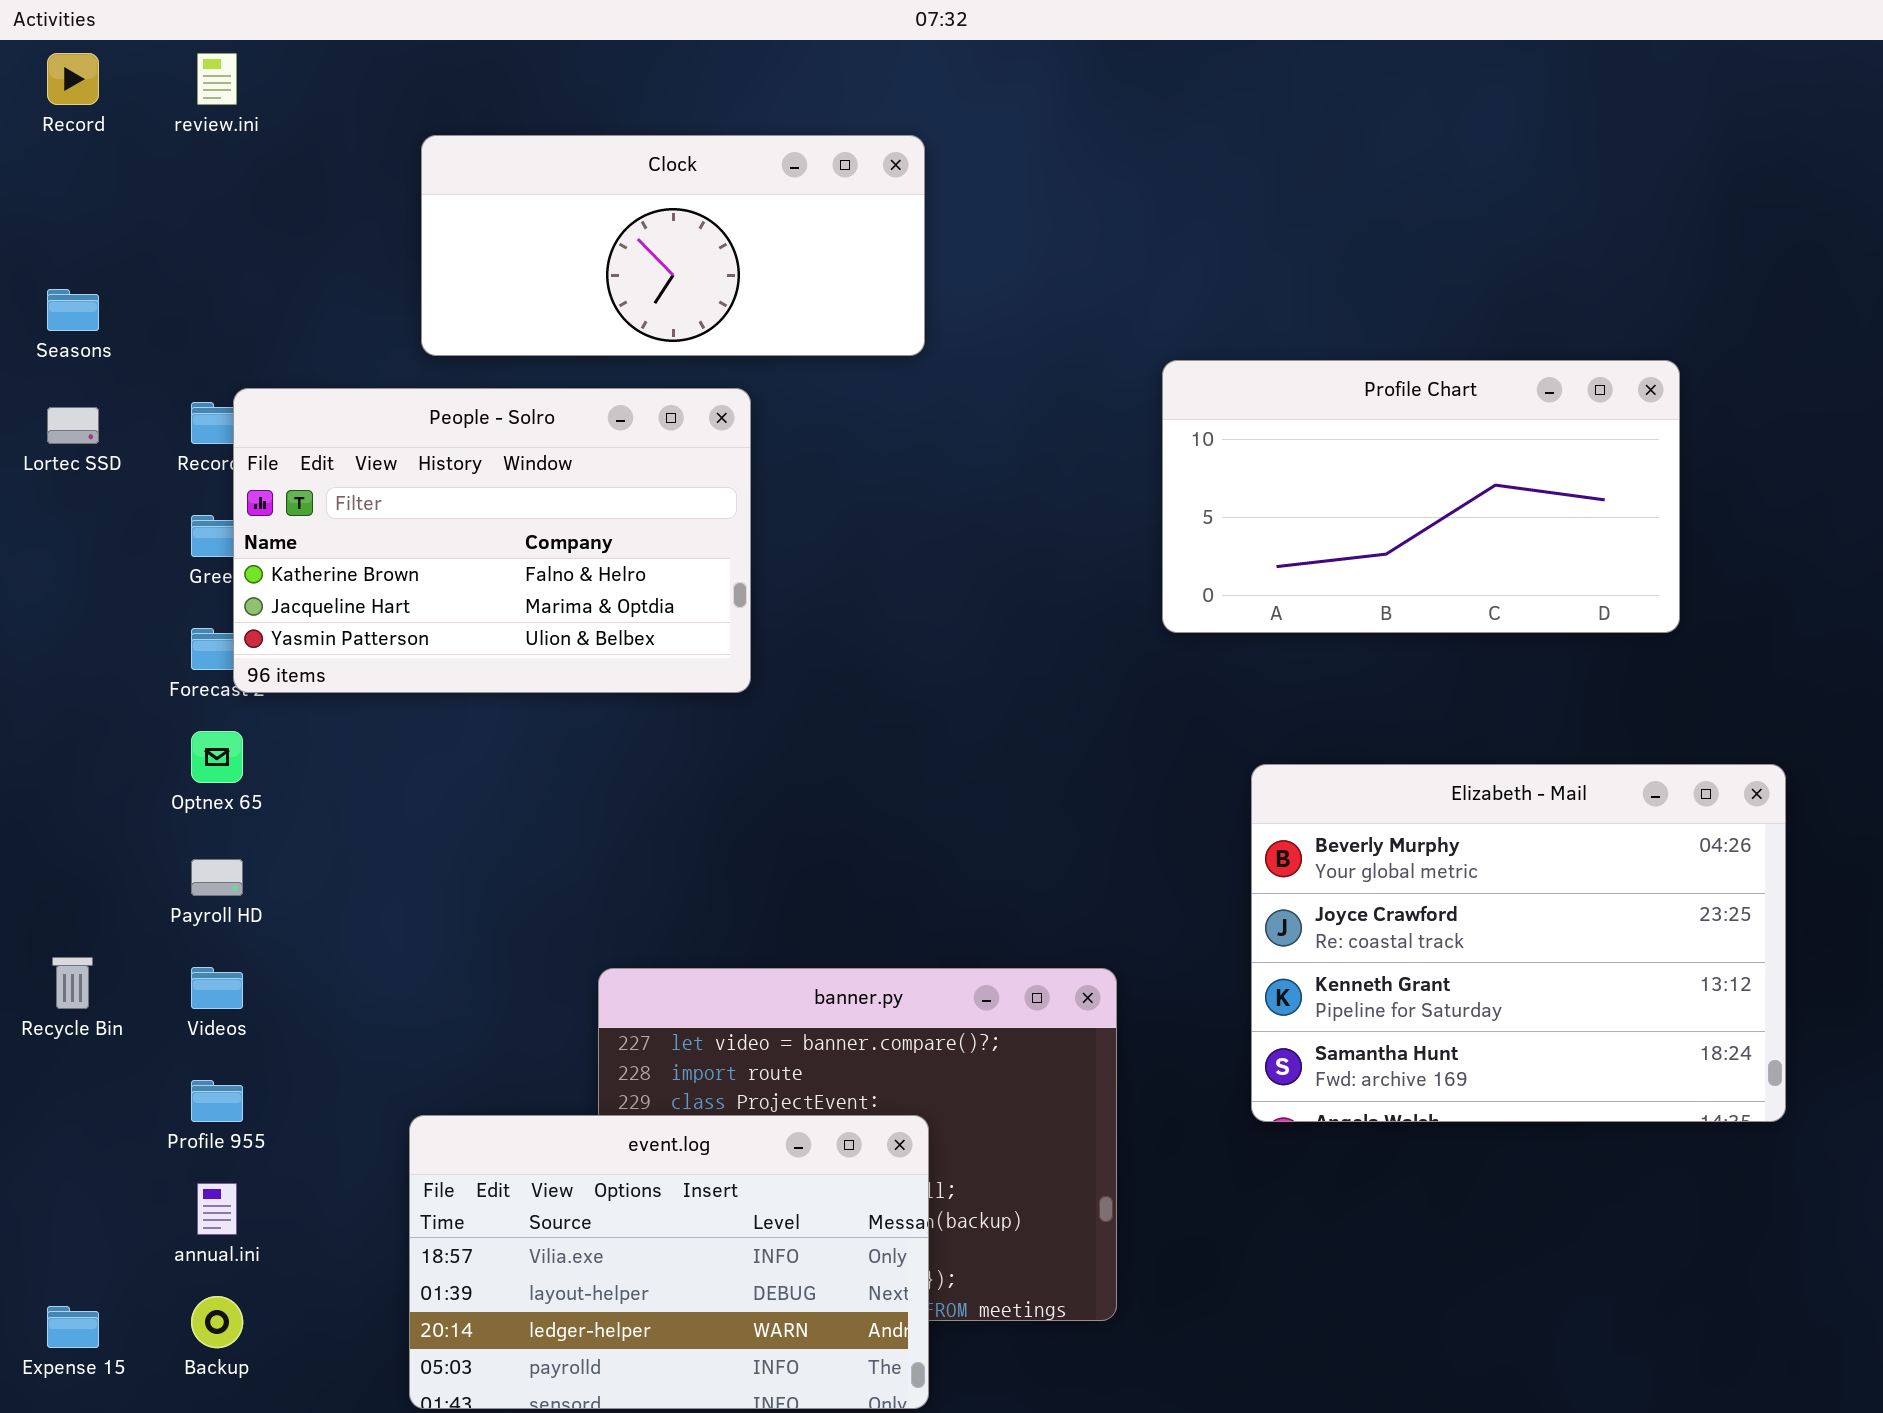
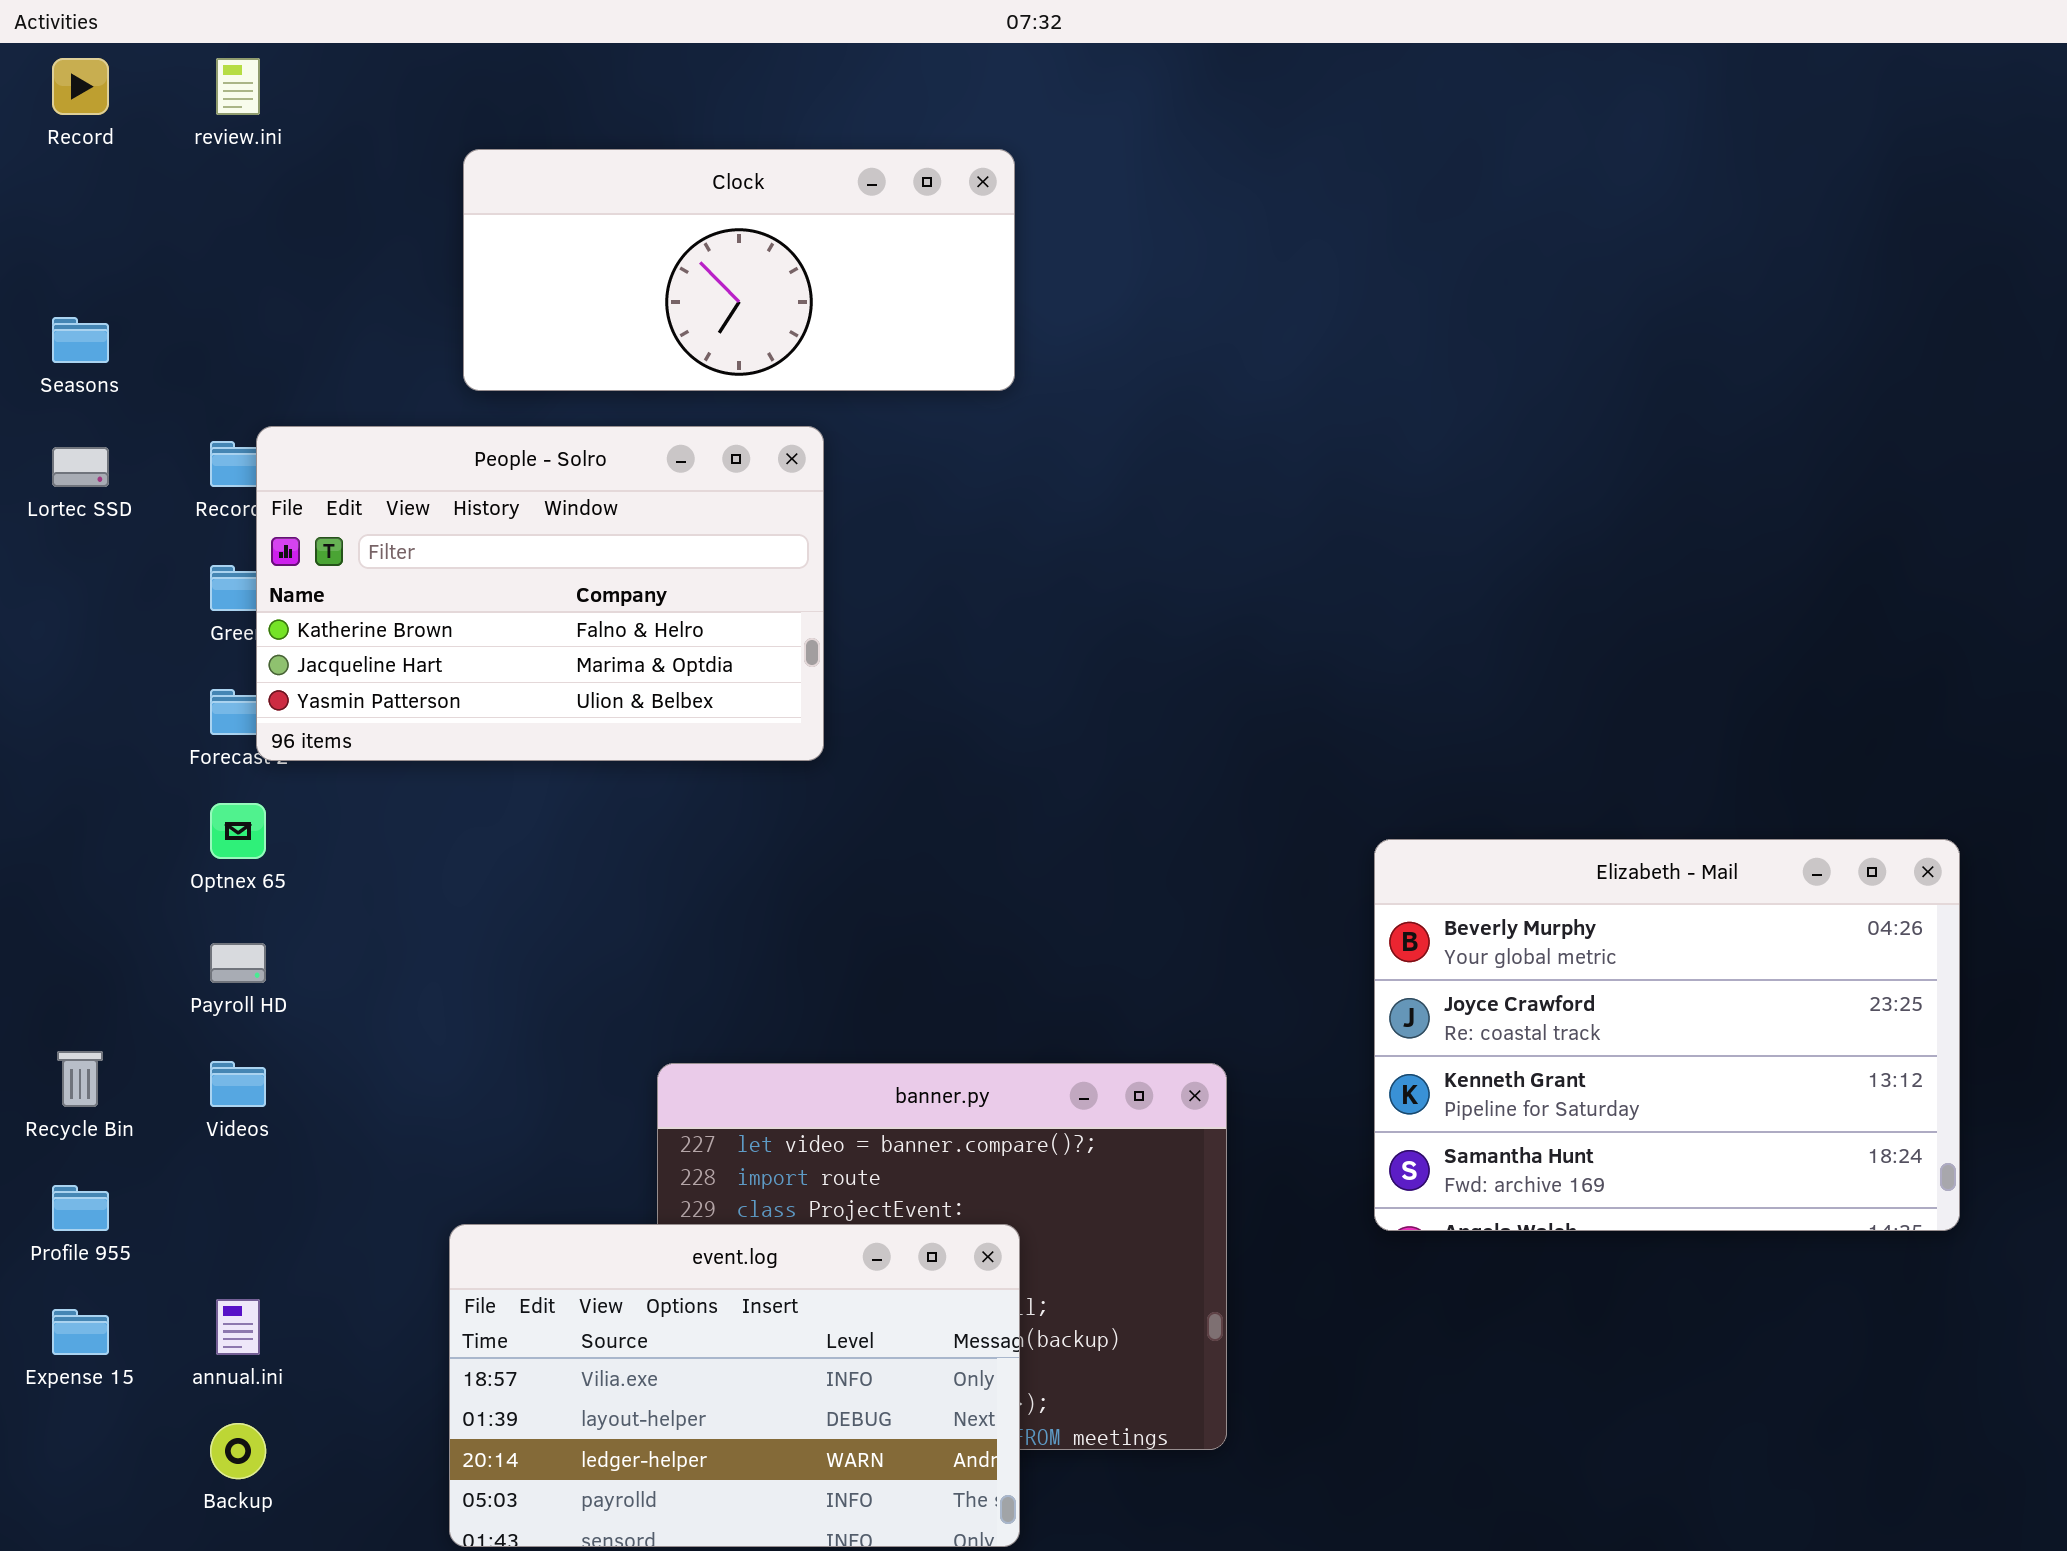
Profile Chart: [1162,360,1680,633] -> none, closed
Profile 955: [191,1080,243,1122] -> [52,1185,109,1231], moved
Expense 15: [47,1306,99,1348] -> [52,1309,109,1355], moved

